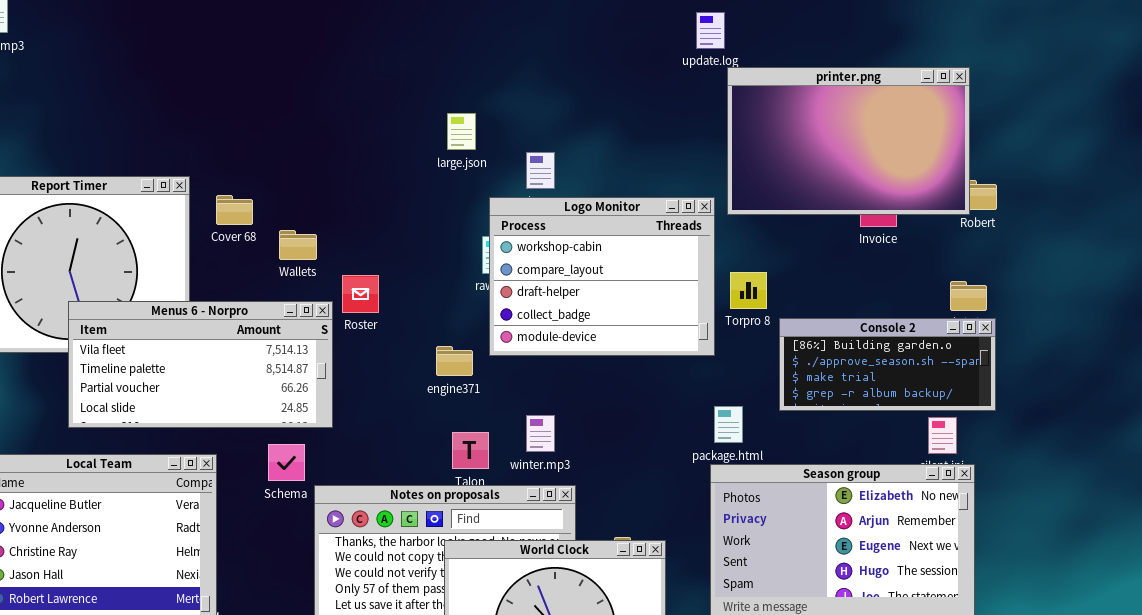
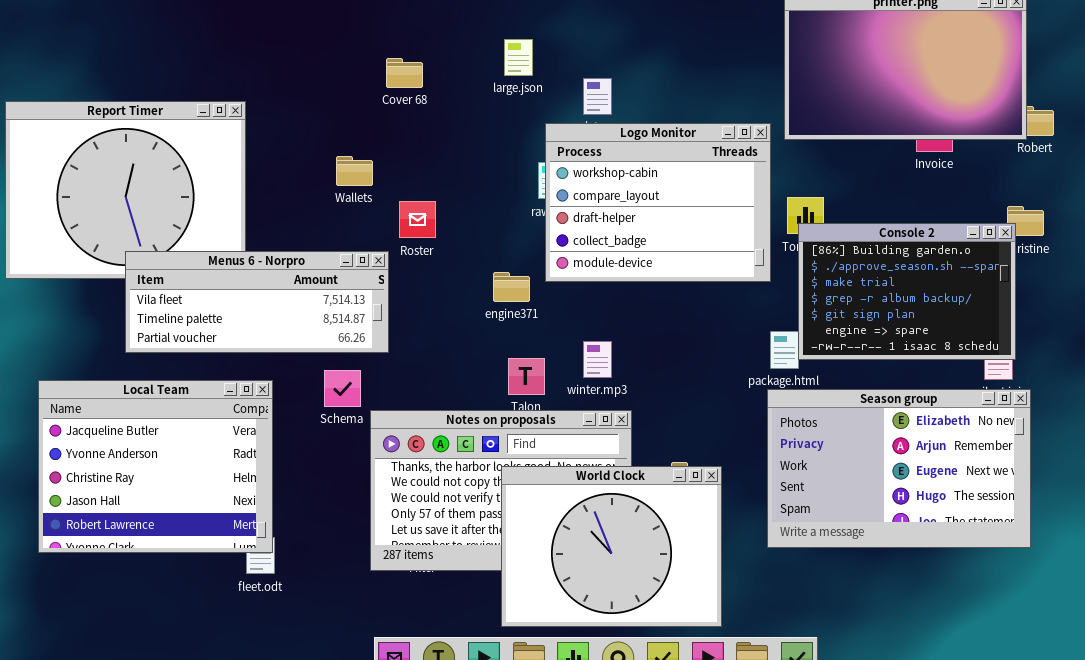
Cover 68: [216,195,253,225] -> [386,58,423,88], moved
Menus 6 - Norpro: [68,301,333,428] -> [125,251,389,353], resized
Console 2: [779,318,996,411] -> [798,223,1016,360], moved, resized

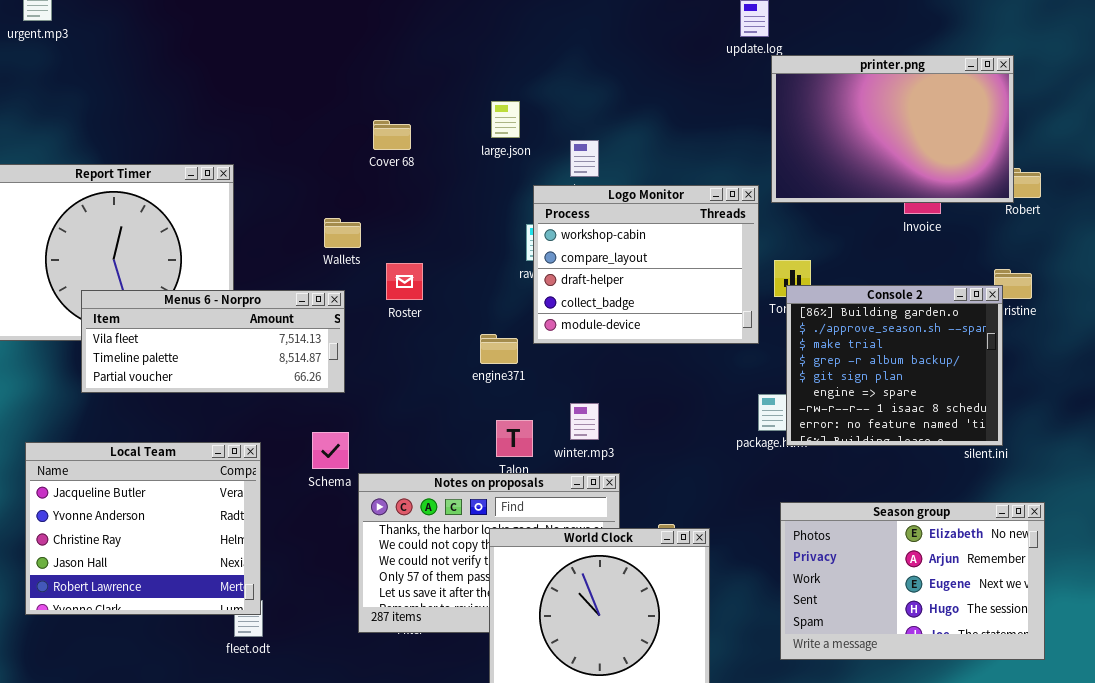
Console 2: [798,223,1016,360] -> [786,285,1003,446], resized
Menus 6 - Norpro: [125,251,389,353] -> [81,290,345,393], moved
Season group: [767,389,1031,548] -> [780,502,1045,660], moved

